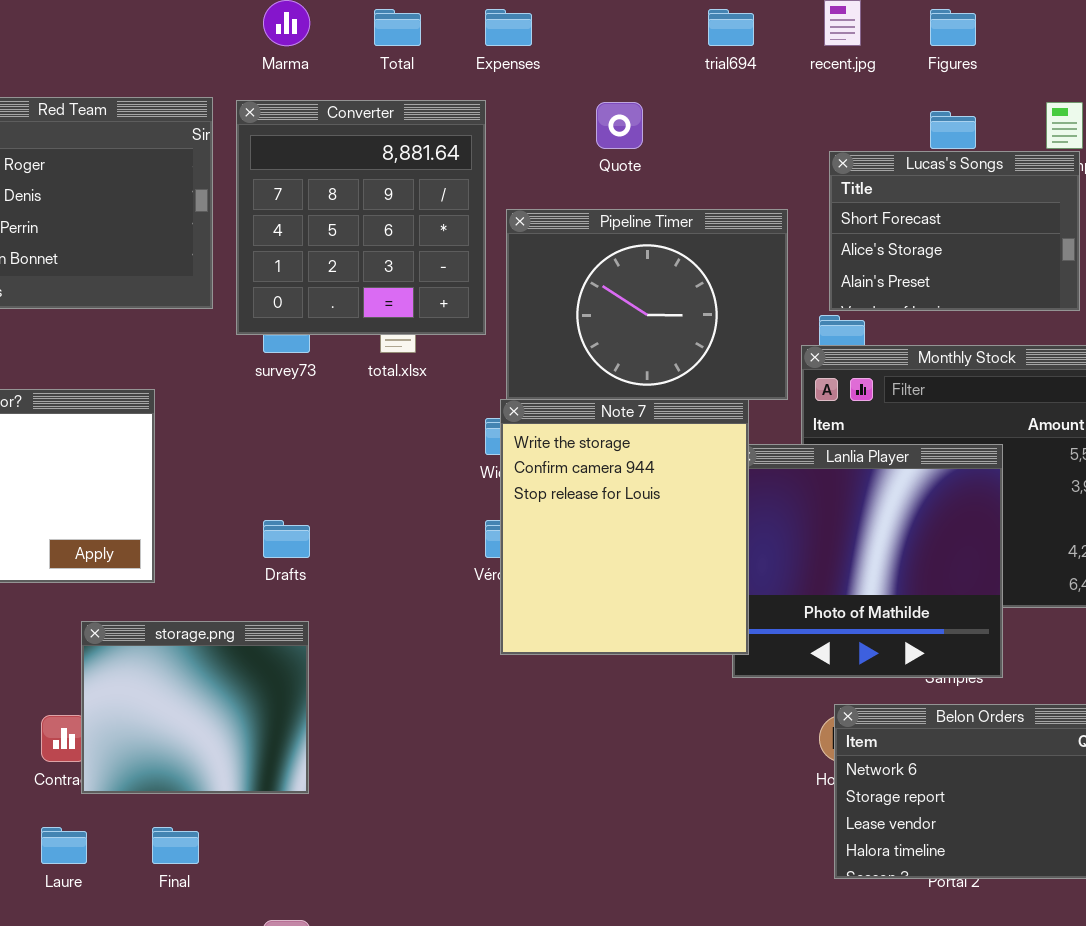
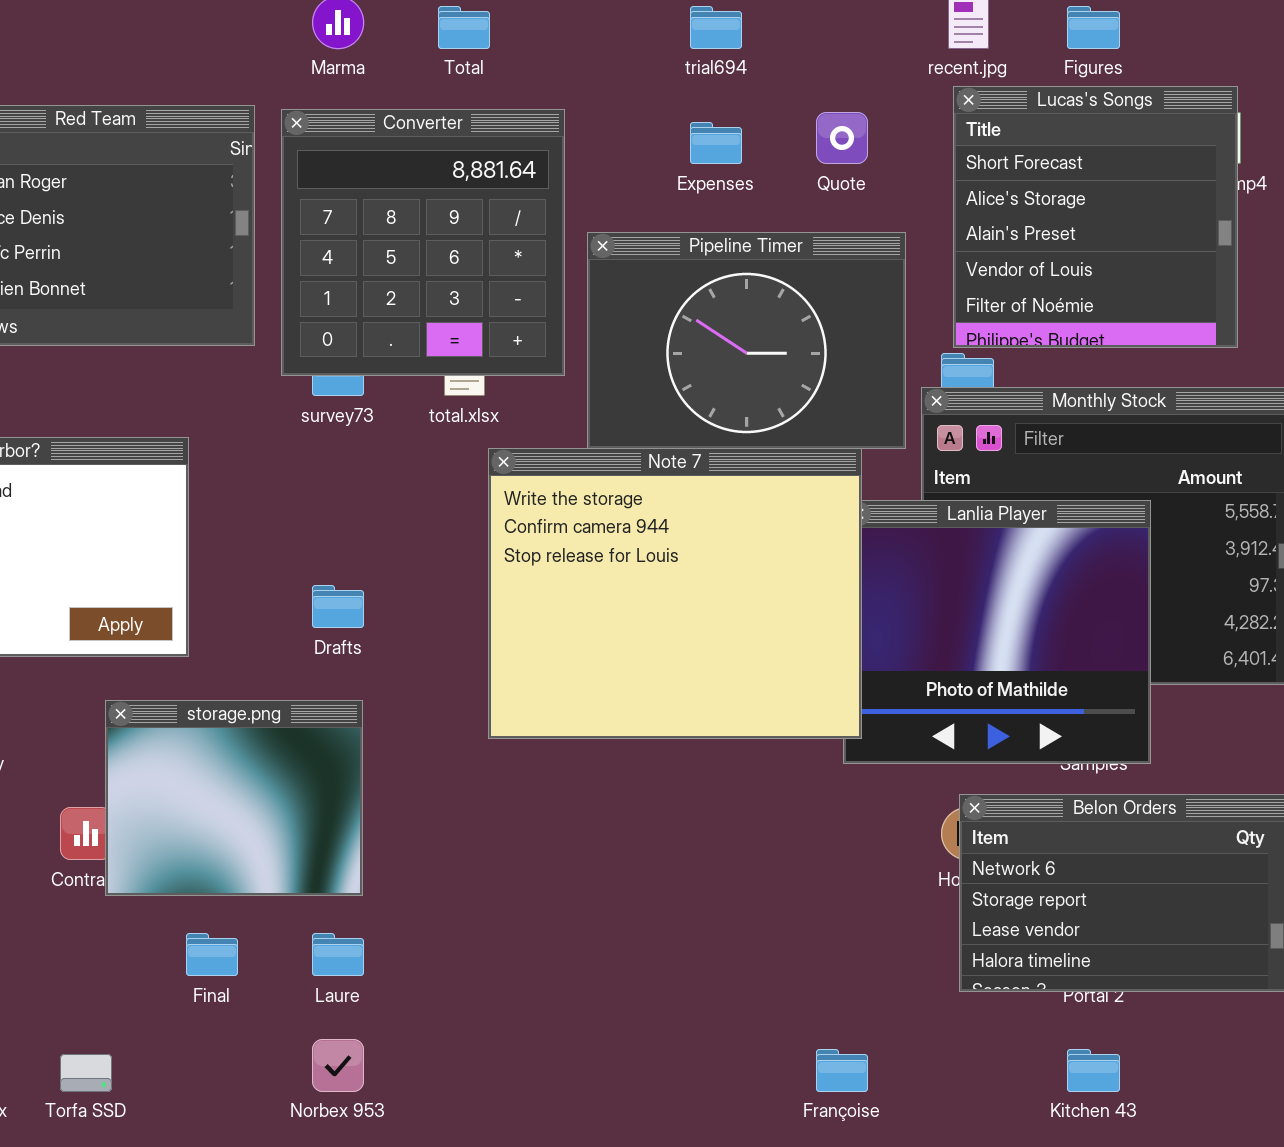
Expenses: [485,9,532,46] -> [690,122,742,164], moved
trial694: [708,9,754,46] -> [690,6,742,49], moved
Quote: [596,102,643,149] -> [816,112,868,164], moved
Lucas's Songs: [829,151,1080,311] -> [953,86,1238,348], resized
Note 7: [500,399,749,655] -> [488,448,862,739], resized
Laure: [41,827,87,864] -> [312,933,364,976], moved

